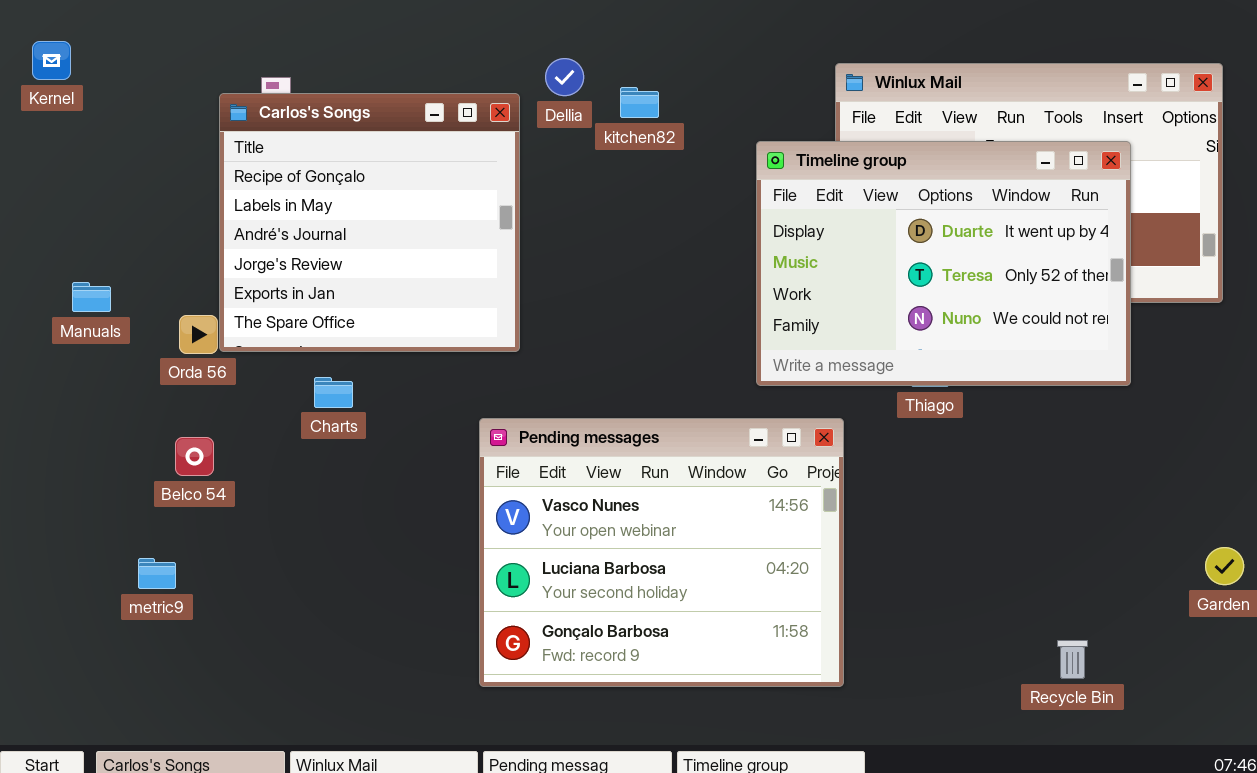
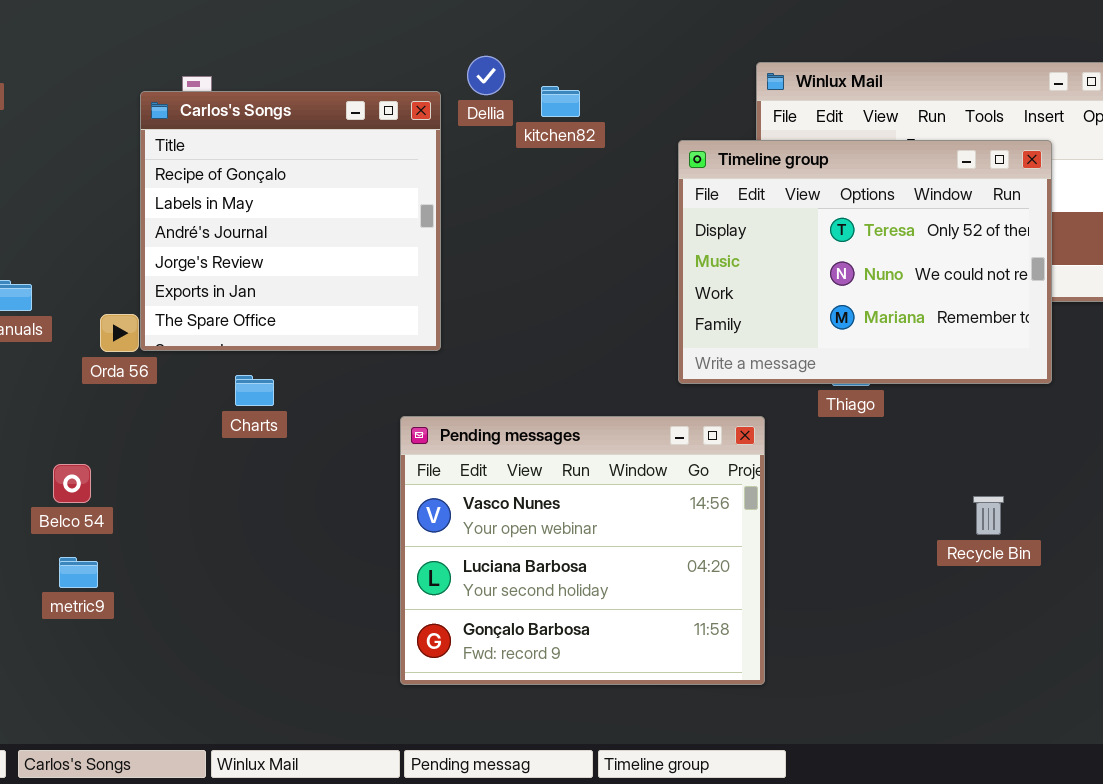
Timeline group: [756,141,1131,386] -> [678,140,1052,384], scrolled down 1 row
Belco 54: [175,437,214,476] -> [53,464,91,503], moved
Recycle Bin: [1057,640,1088,679] -> [973,496,1004,535], moved

